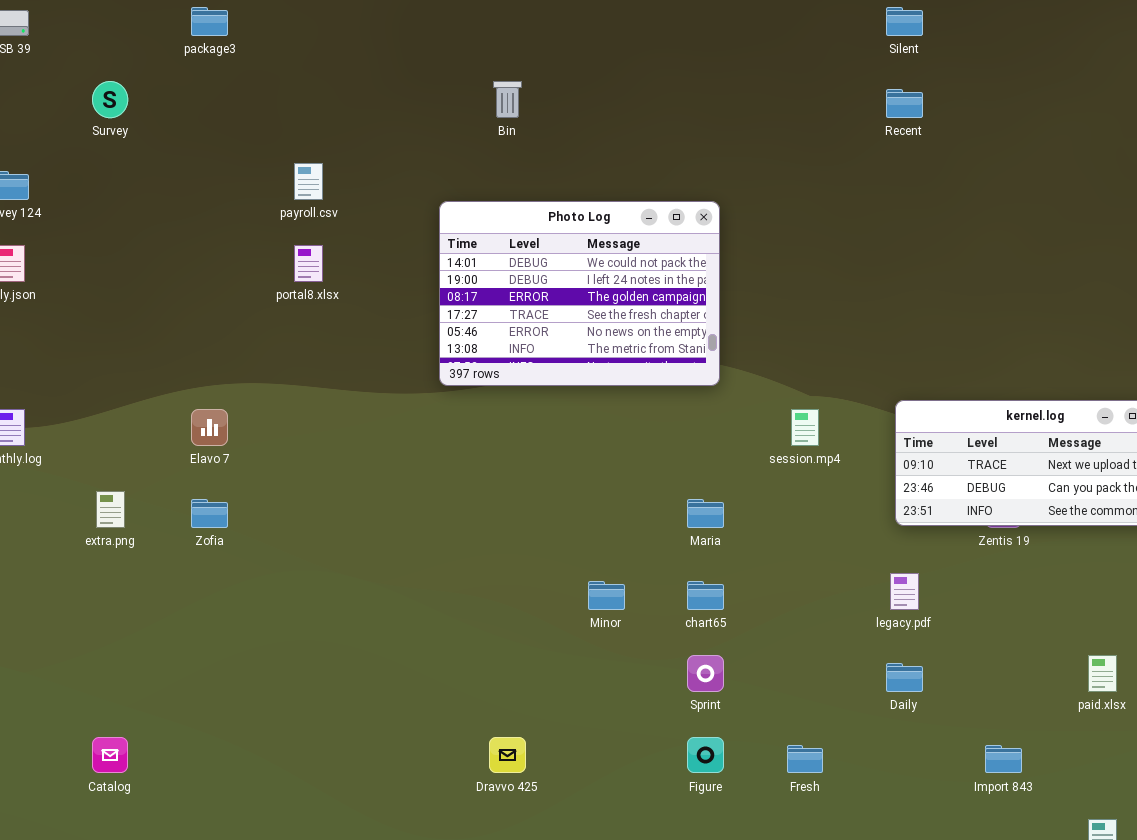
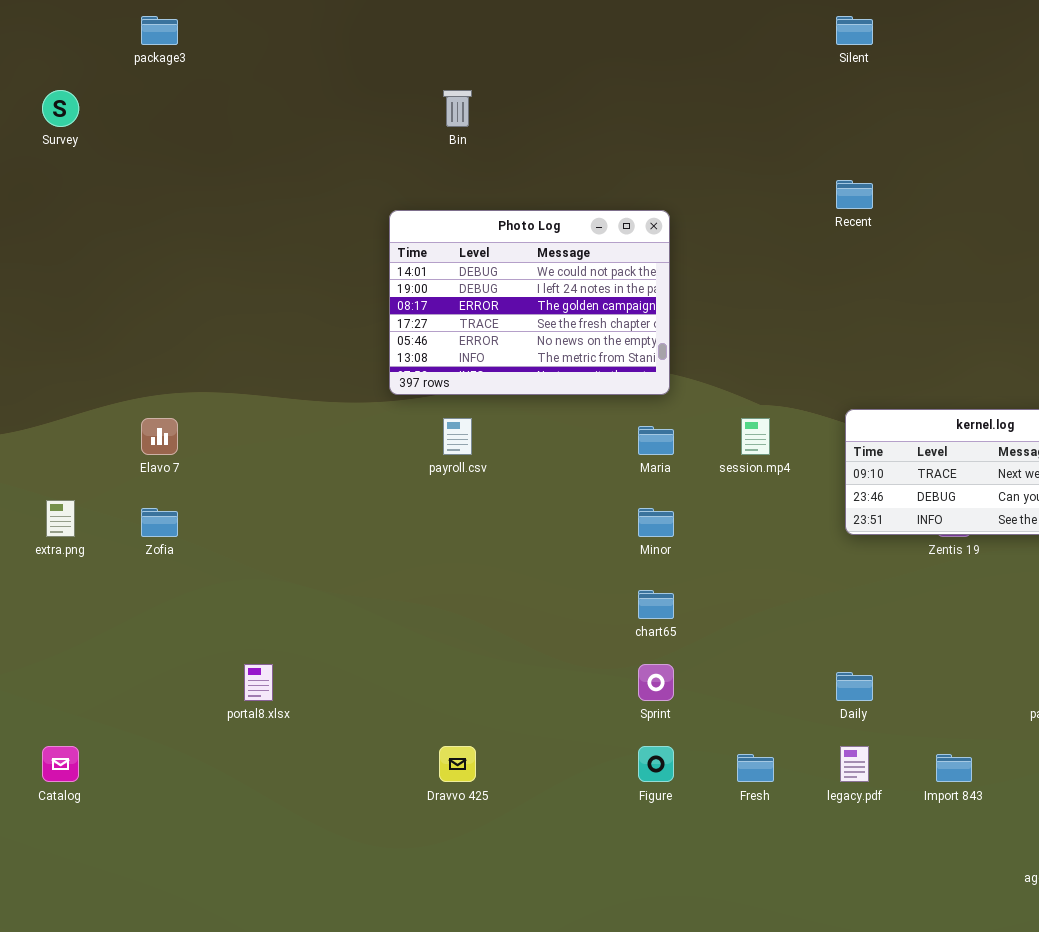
Recent: [886,89,923,118] -> [836,180,873,209], moved
payroll.csv: [294,163,323,200] -> [443,418,472,455], moved
portal8.xlsx: [294,245,323,282] -> [244,664,273,701], moved
Maria: [687,499,724,528] -> [638,426,674,455], moved
legacy.pdf: [890,573,919,610] -> [840,746,869,782], moved
Minor: [588,581,625,610] -> [638,508,674,537], moved

